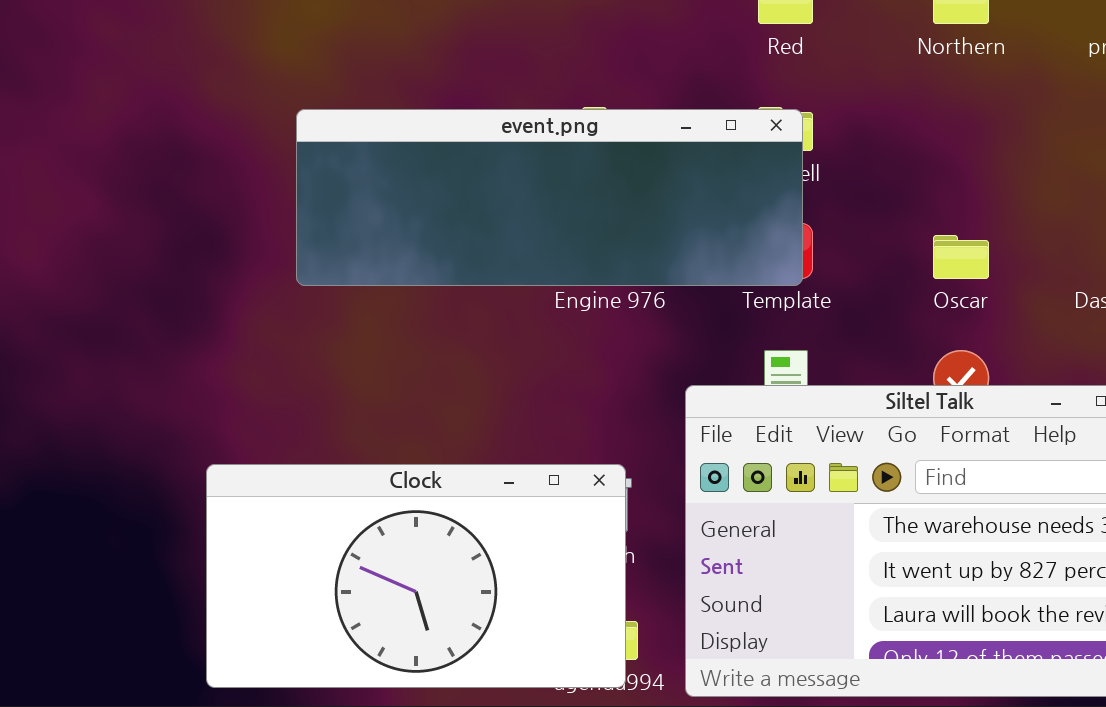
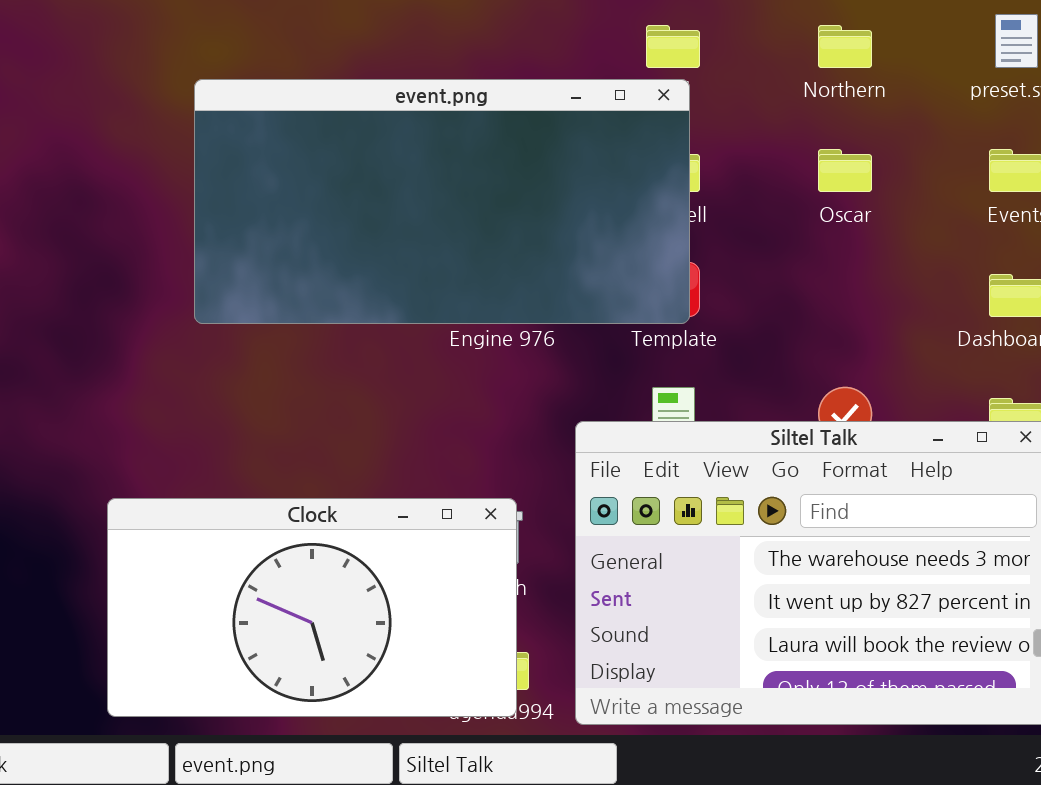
event.png: [296,109,803,286] -> [194,79,690,324], resized
Oscar: [933,235,989,279] -> [818,149,872,192], moved

